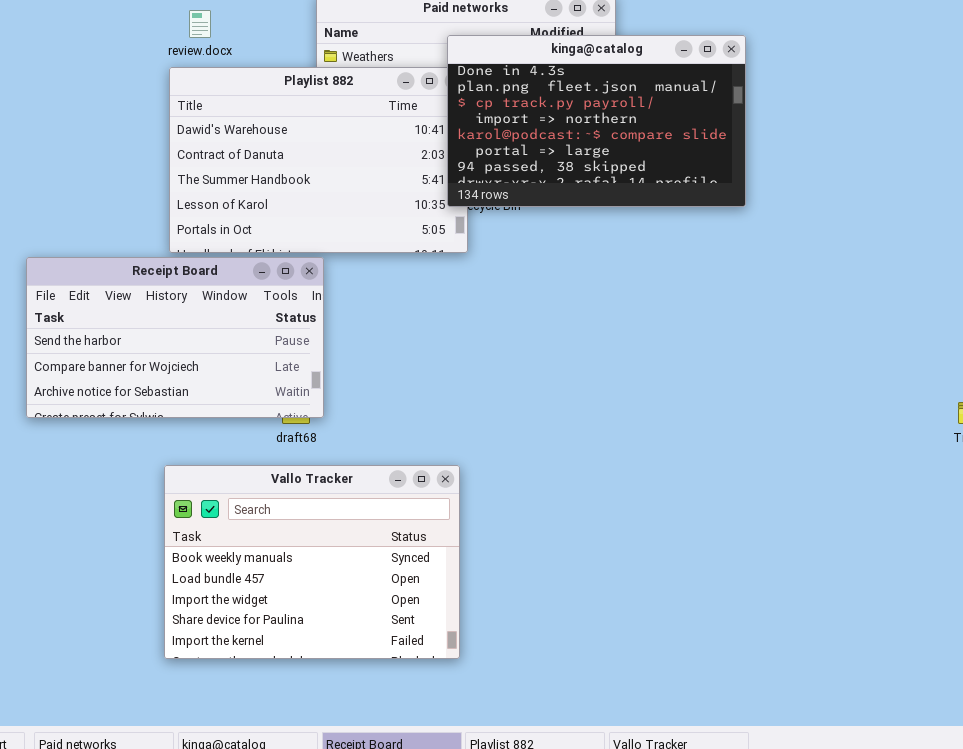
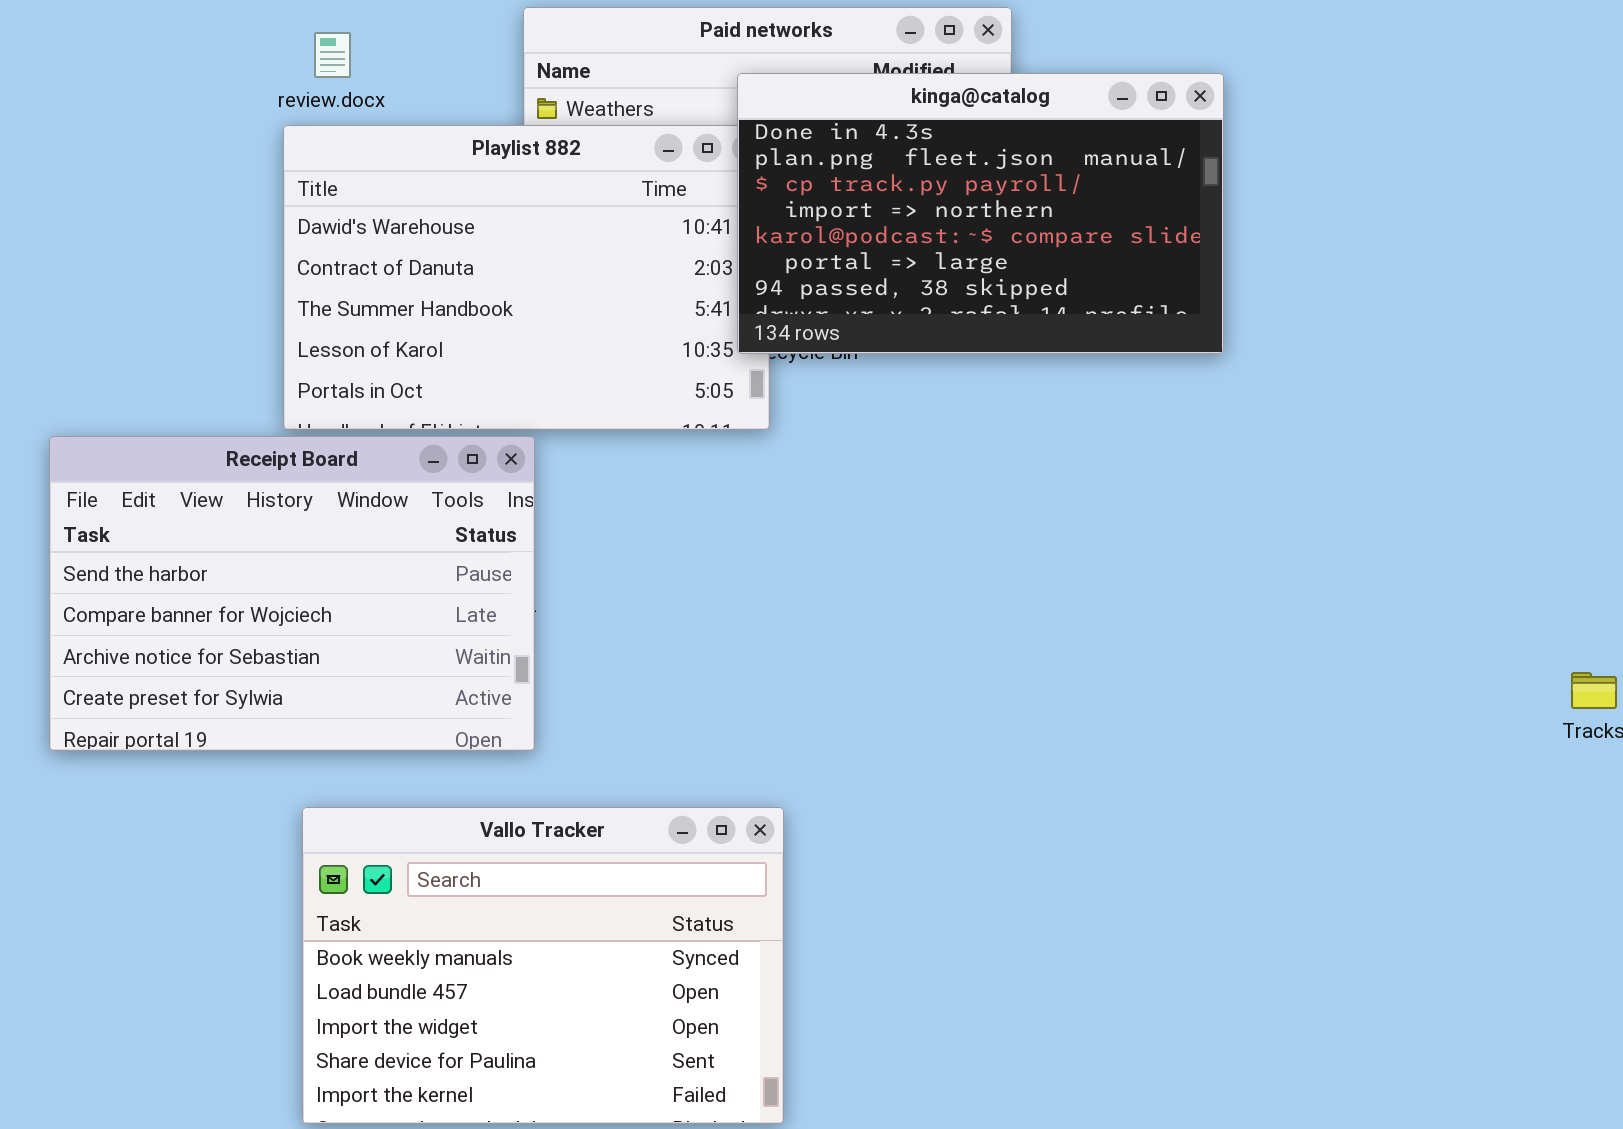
Receipt Board: [26,257,324,418] -> [49,436,535,751], resized
Vallo Tracker: [164,465,460,659] -> [302,807,784,1124], moved

